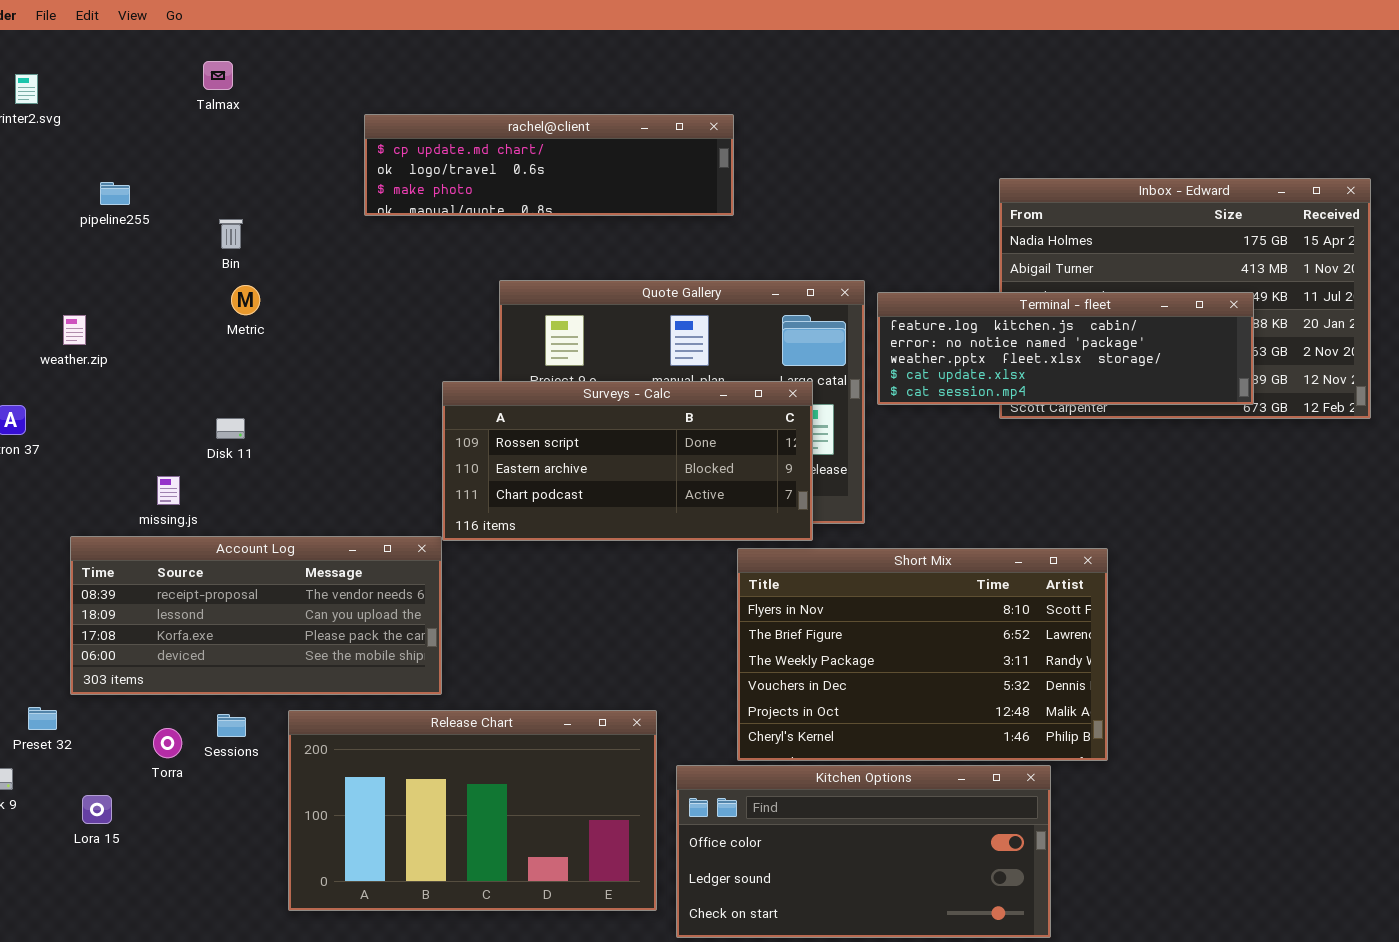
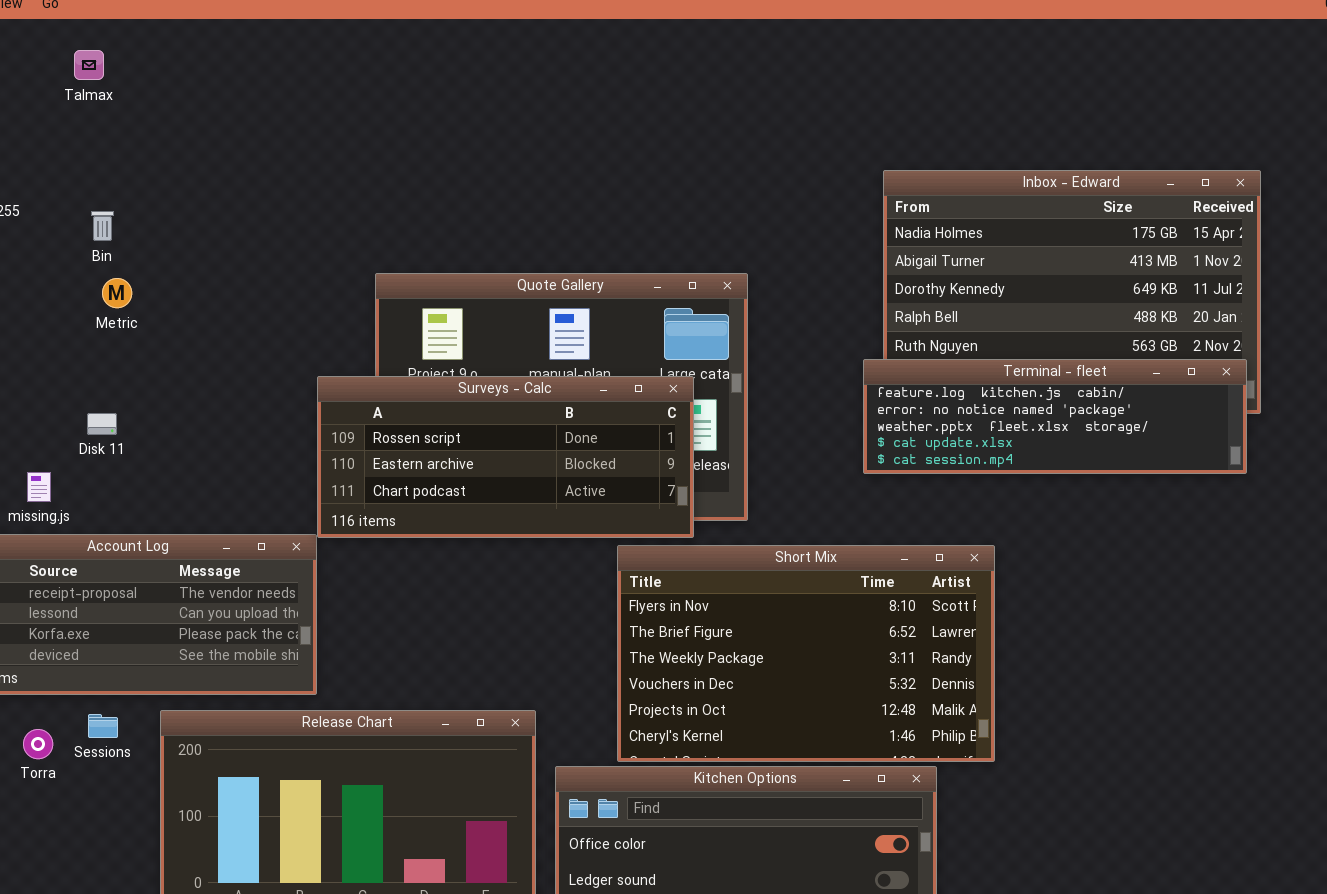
rachel@client: [364,114,734,216] -> none, closed
Terminal - fleet: [877,292,1254,405] -> [863,359,1247,474], moved

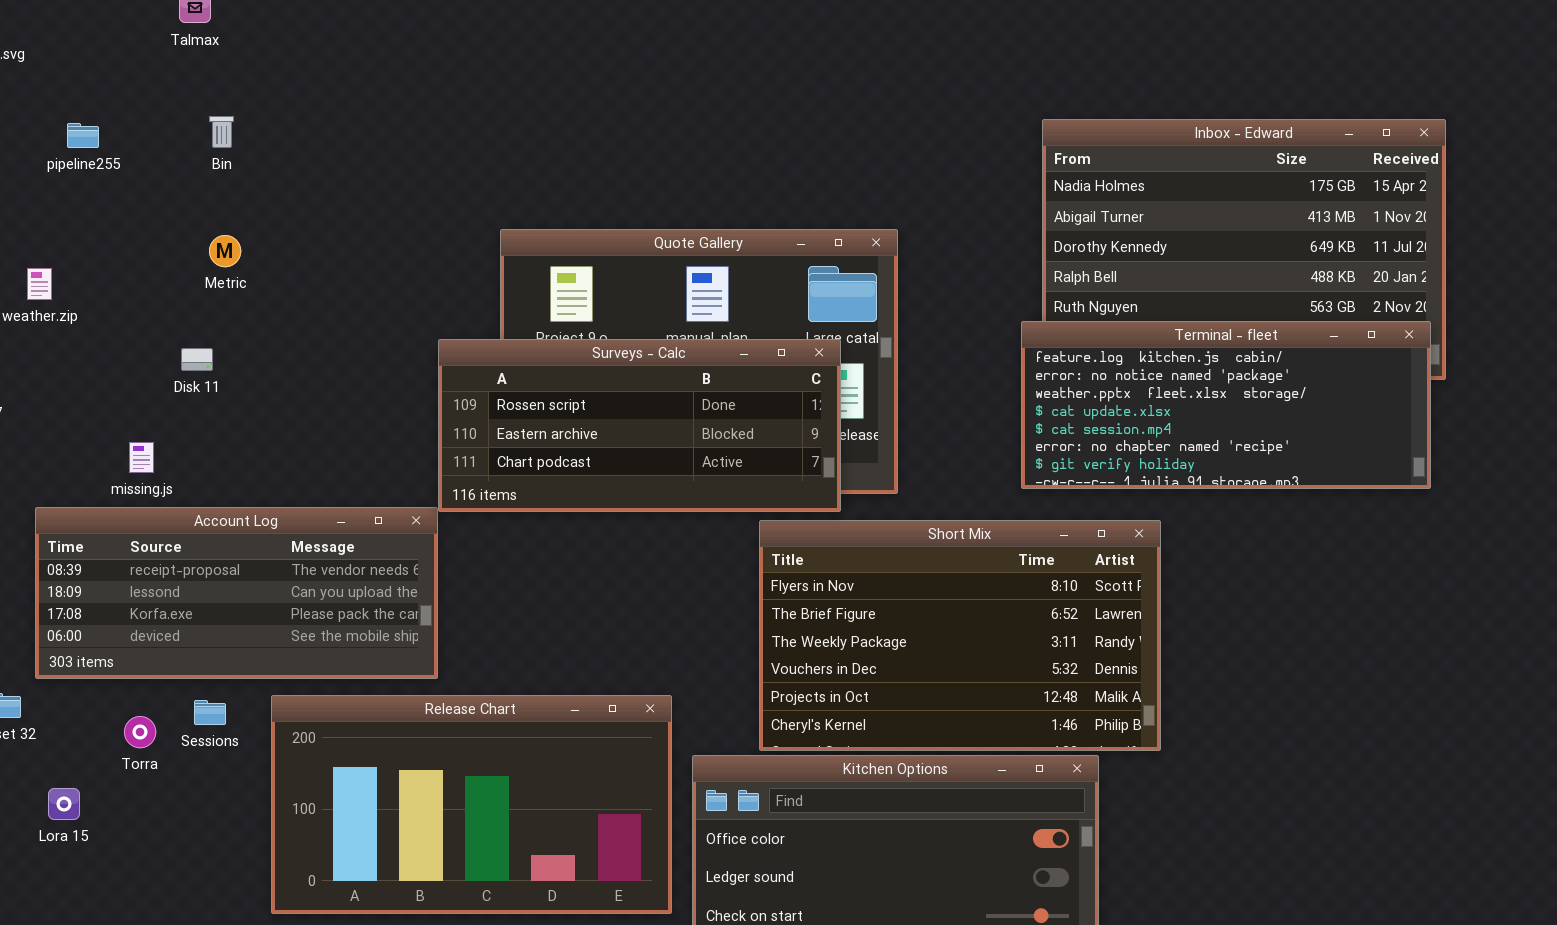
Bin: [91,211,114,241] -> [209,116,234,148], moved
Terminal - fleet: [863,359,1247,474] -> [1021,321,1431,489], resized
Disk 11: [87,413,117,435] -> [181,348,213,371], moved

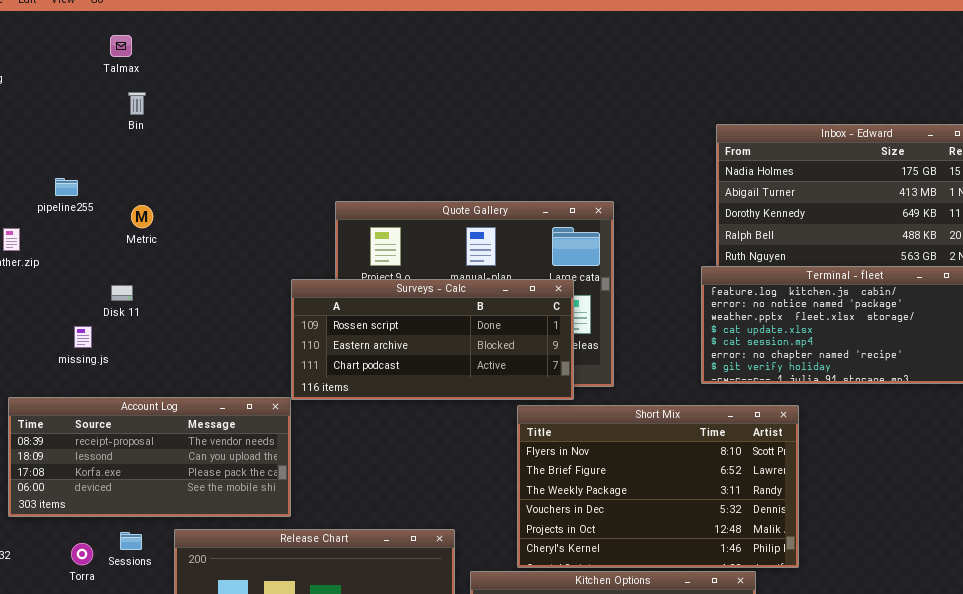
Bin: [209,116,234,148] -> [128,92,146,115], moved
pipeline255: [67,123,99,148] -> [55,178,78,196], moved
missing.js: [129,442,154,473] -> [74,326,92,348], moved

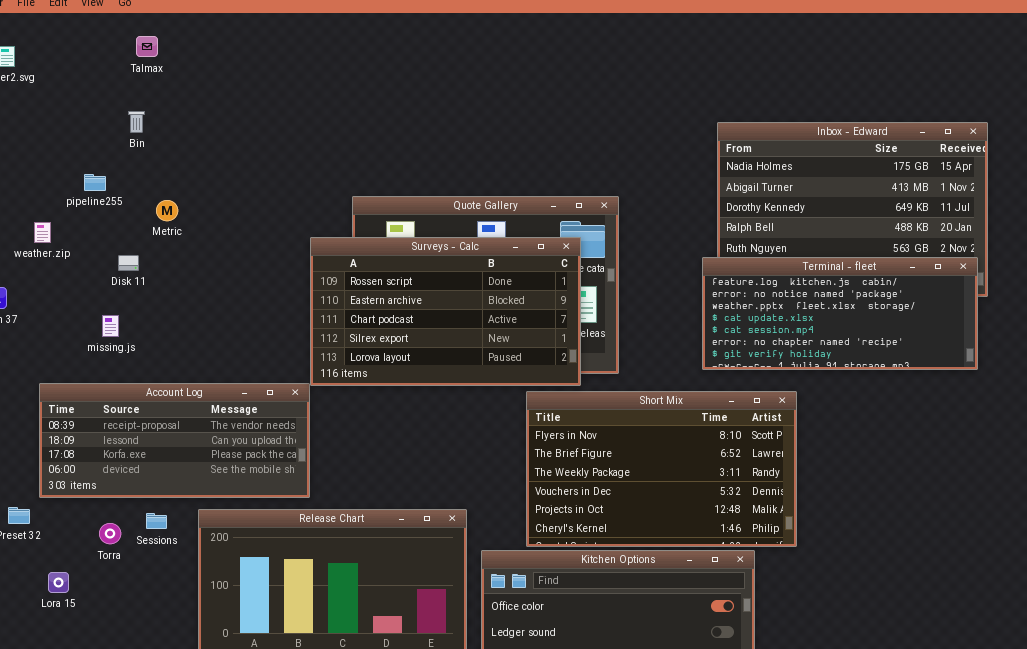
Bin: [128,92,146,115] -> [128,111,145,133], moved
Surveys - Calc: [291,279,574,400] -> [310,237,581,386], resized
Disk 11: [111,285,133,301] -> [118,255,139,271], moved

